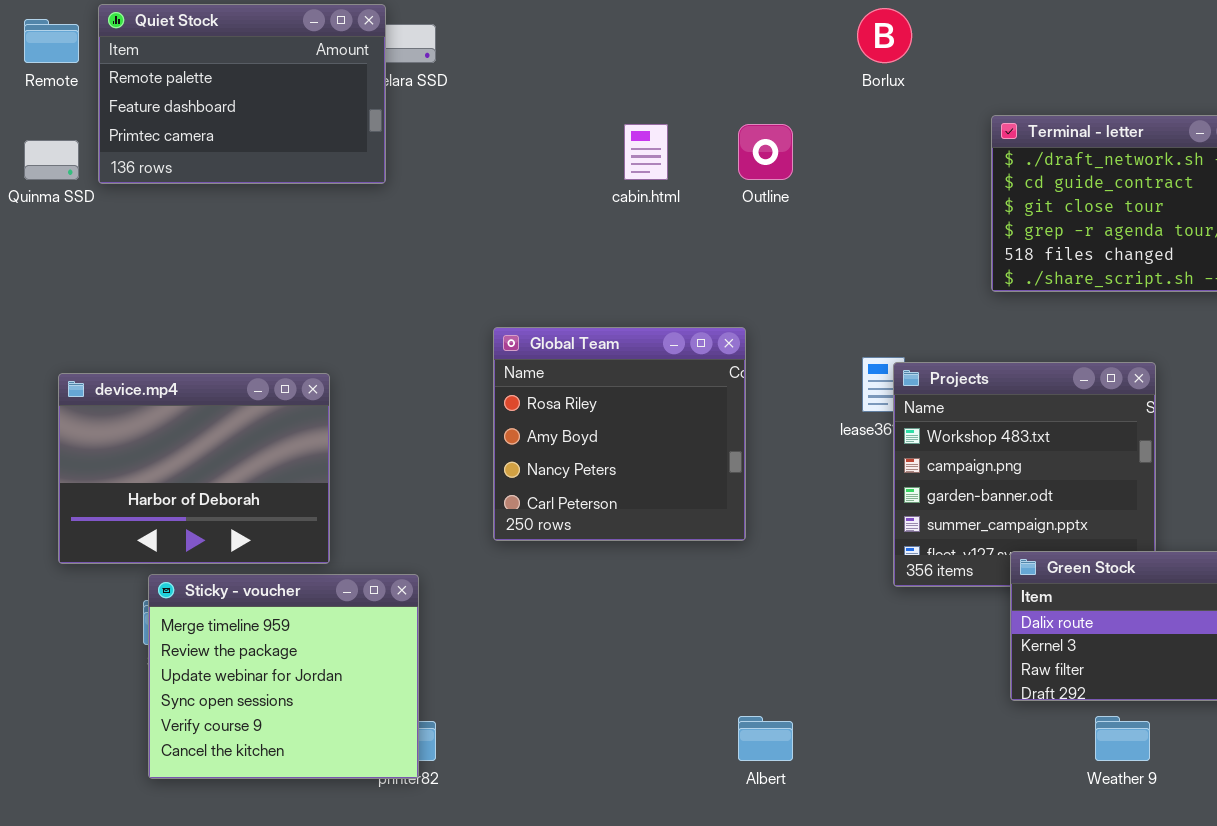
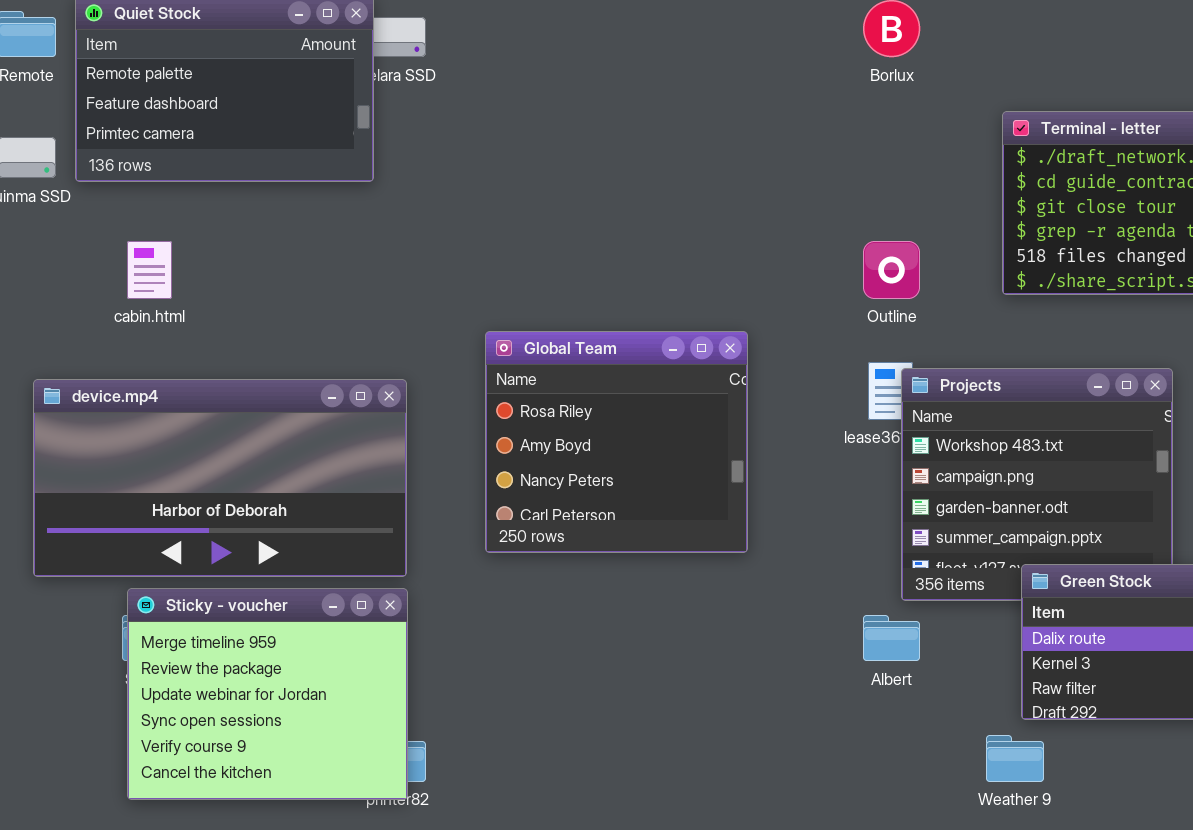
cabin.html: [624,124,668,180] -> [127,241,172,299], moved
Outline: [738,124,793,180] -> [863,241,920,299], moved
device.mp4: [58,373,330,564] -> [33,379,407,577], resized
Albert: [738,716,793,761] -> [863,615,920,661], moved
Weather 9: [1095,716,1150,761] -> [986,735,1044,782], moved

